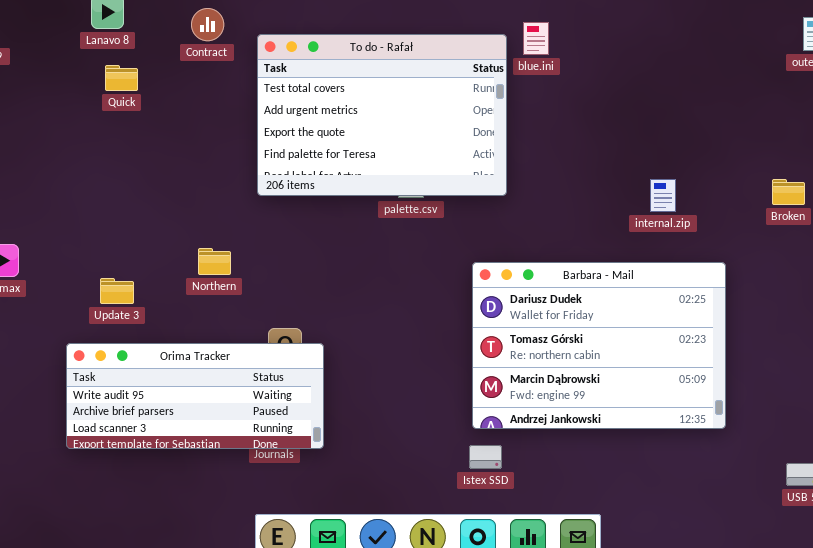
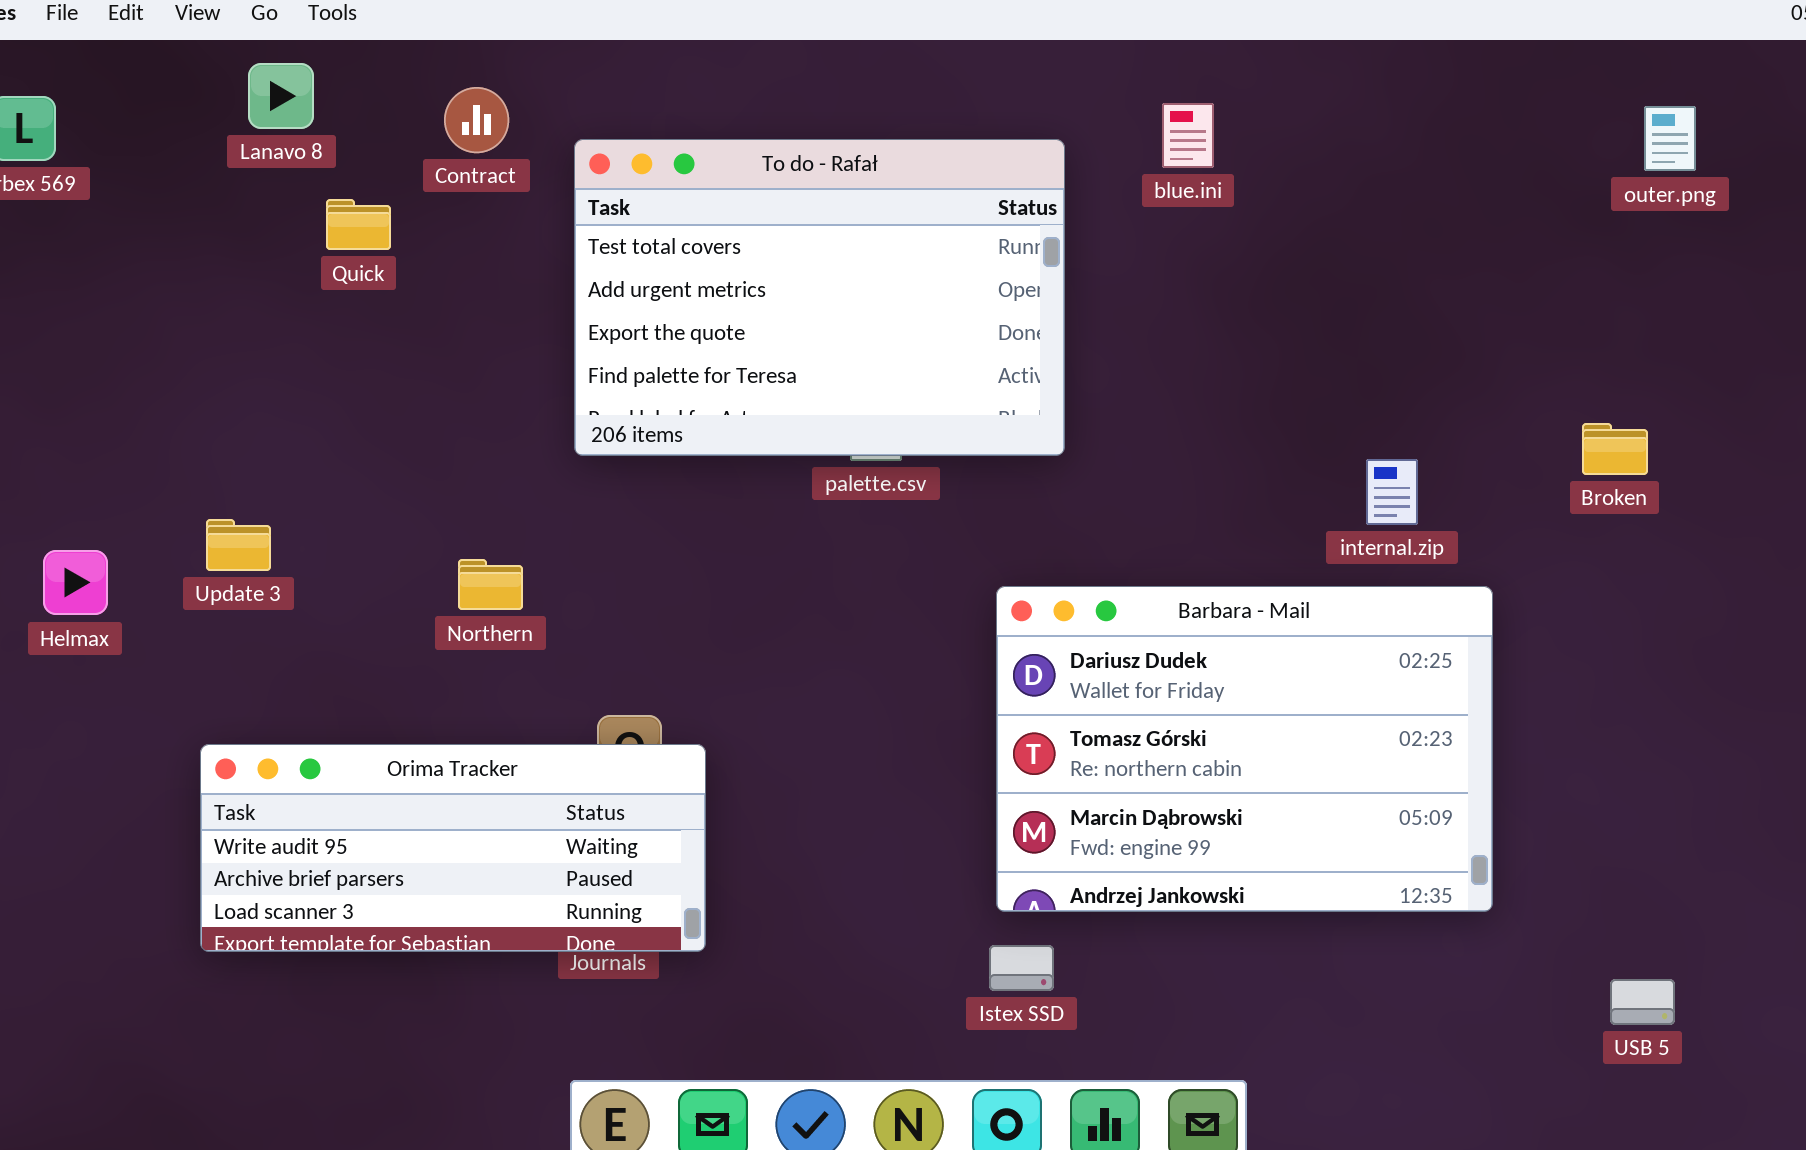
blue.ini: [523,22,549,55] -> [1162,103,1214,168], moved
Quick: [105,65,138,91] -> [326,199,391,250], moved
internal.zip: [650,179,676,212] -> [1366,459,1418,525], moved
Update 3: [100,278,134,304] -> [206,519,271,571], moved

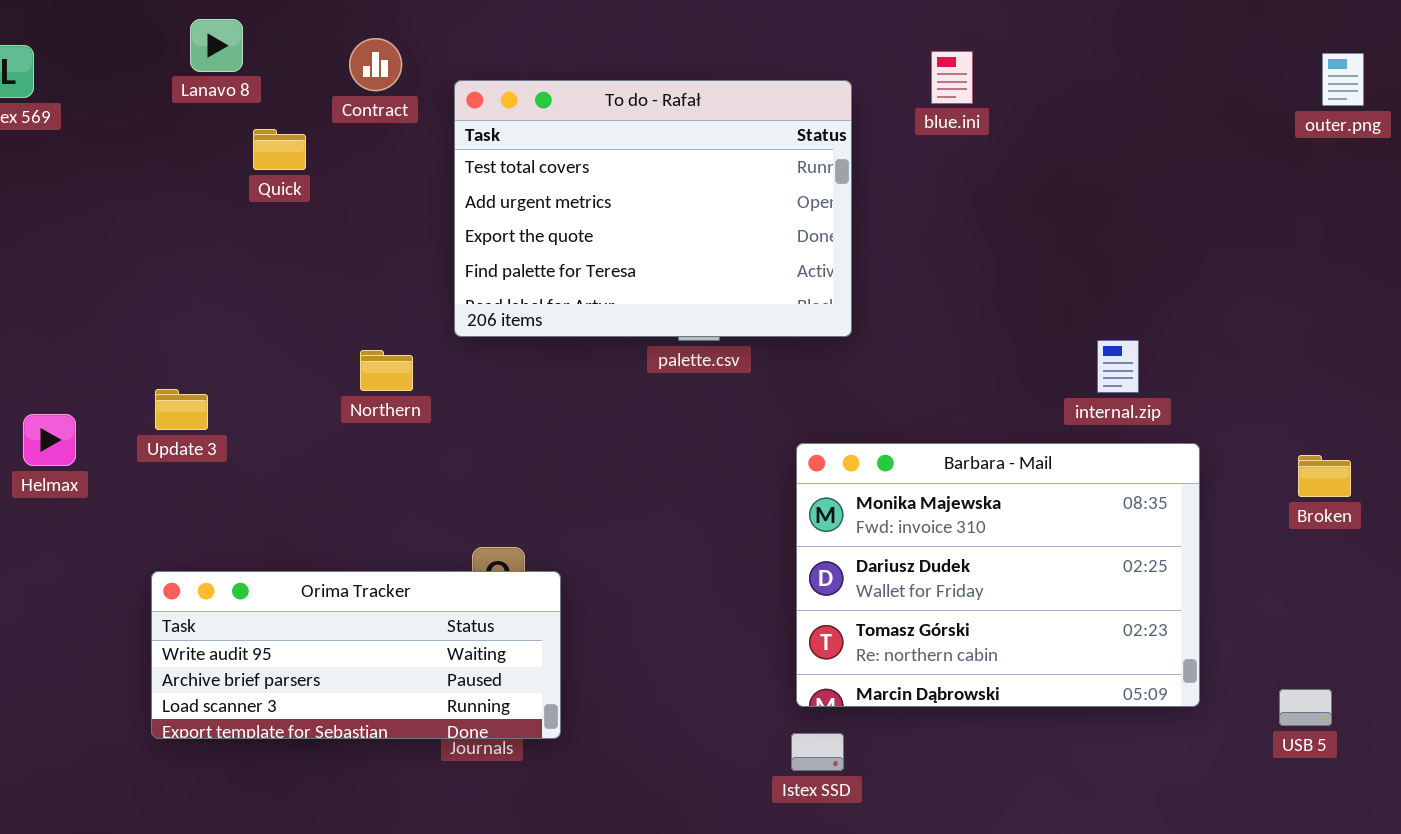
Broken: [1582,423,1648,475] -> [1298,455,1351,497], moved
Northern: [458,559,523,610] -> [360,350,413,391], moved
Barbara - Mail: [996,586,1493,912] -> [796,443,1200,707], scrolled up 1 row
USB 5: [1610,979,1675,1025] -> [1279,689,1332,726], moved

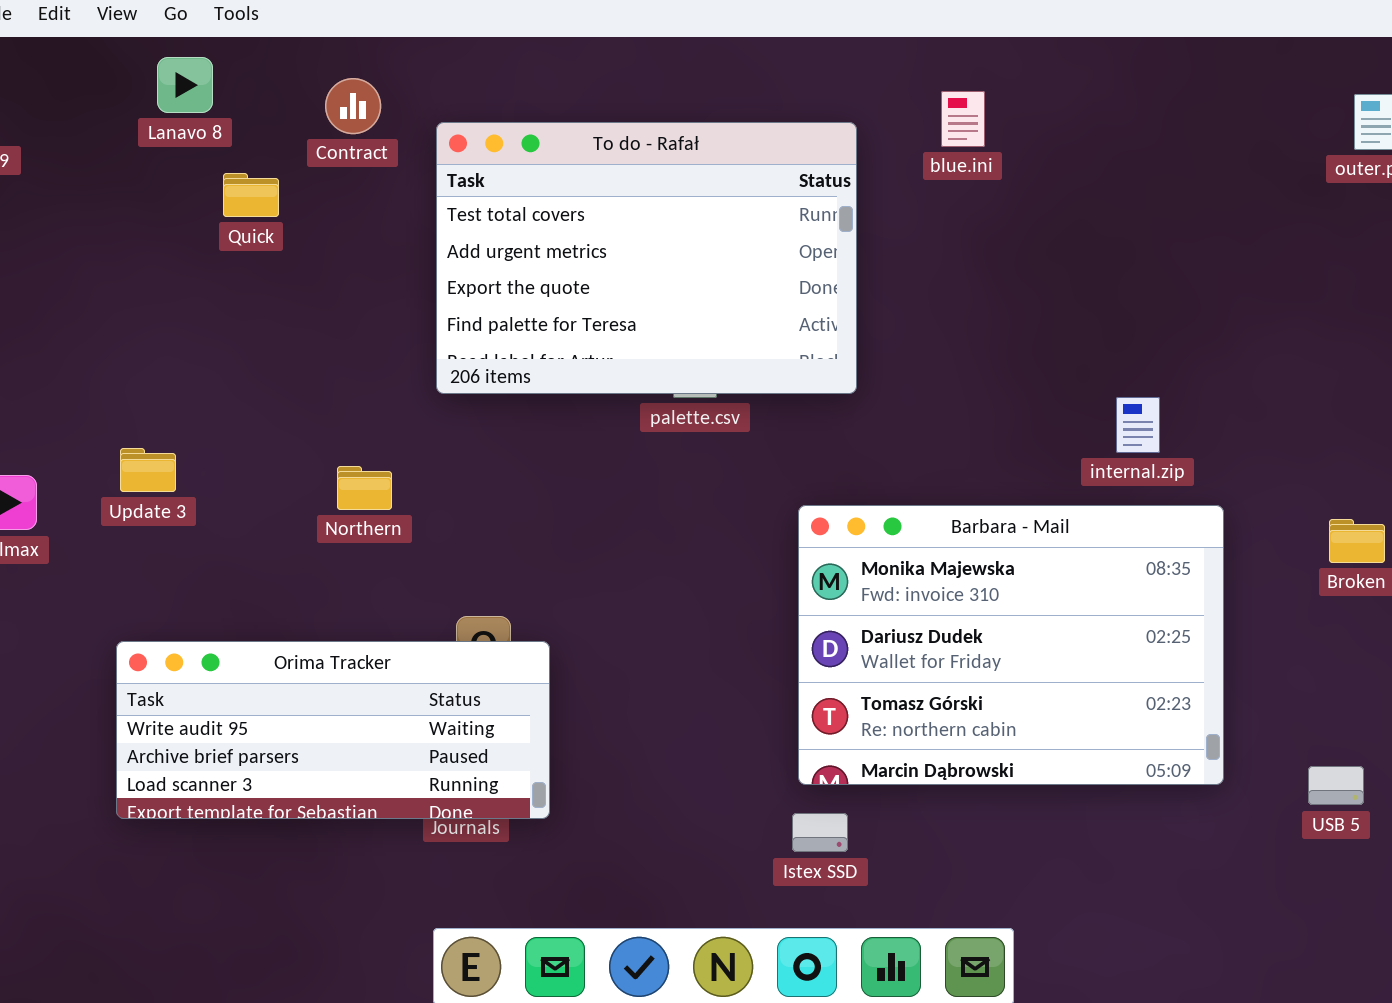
Northern: [360,350,413,391] -> [337,466,392,510], moved

